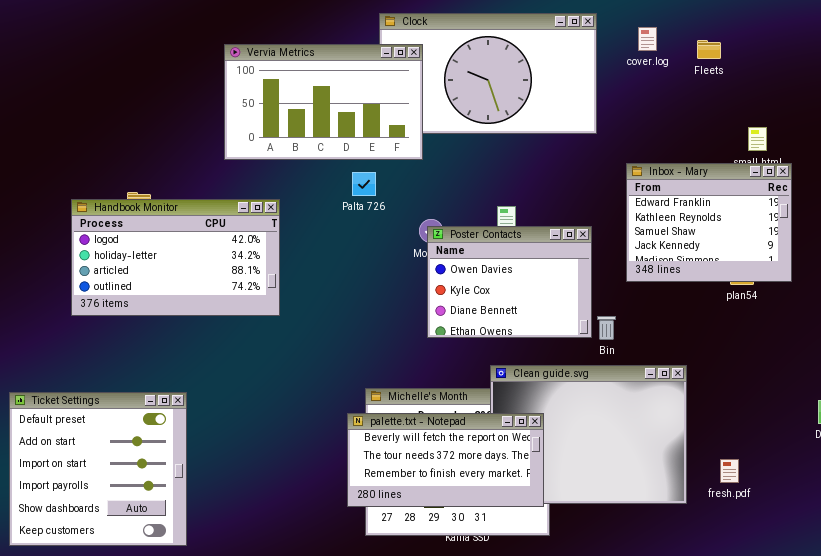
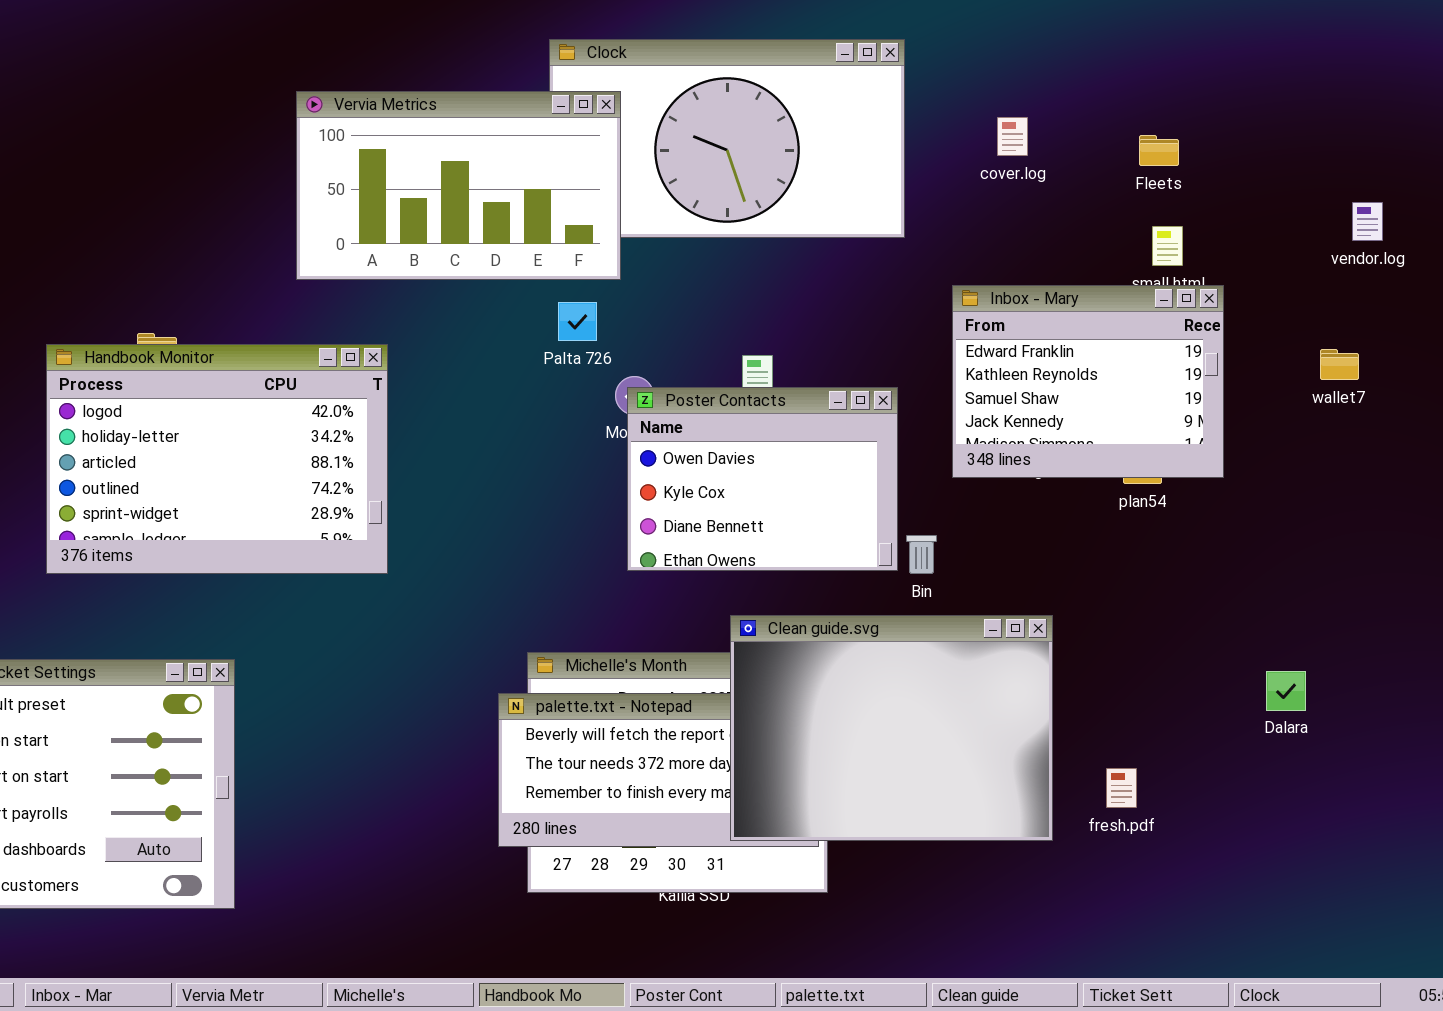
cover.log: [638,27,657,51] -> [997,117,1028,156], moved
Fleets: [697,40,721,59] -> [1139,135,1179,166], moved
Palta 726: [352,172,376,196] -> [558,302,597,341], moved
Handbook Monitor: [71,199,280,316] -> [46,344,388,574], resized
Clean guide.svg: [490,365,687,504] -> [730,615,1053,841], raised

